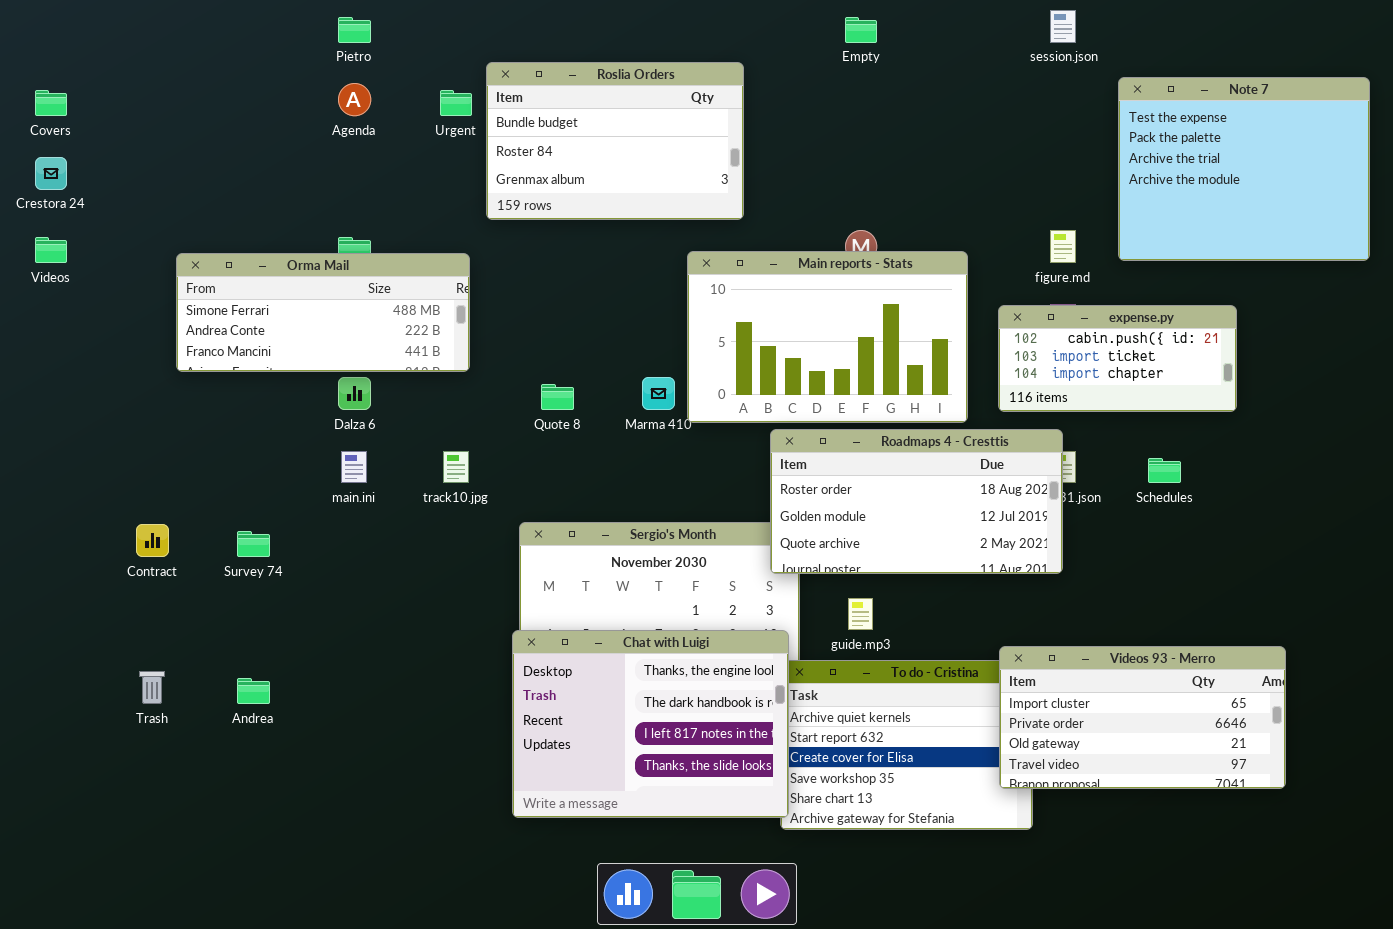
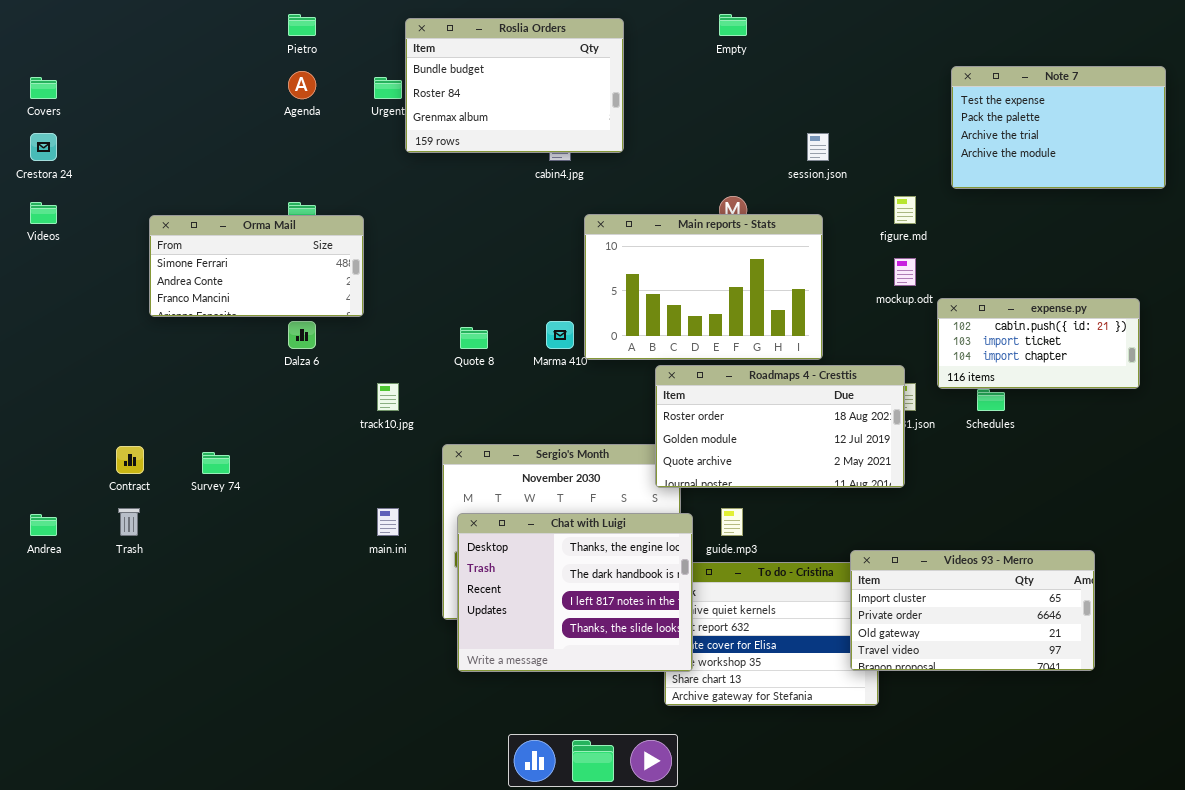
session.json: [1050,10,1076,43] -> [807,133,829,161], moved
Roslia Orders: [486,62,744,220] -> [405,18,624,153], moved
Note 7: [1118,77,1370,261] -> [951,66,1166,189], resized
Orma Mail: [176,253,470,372] -> [149,215,364,317], resized
expense.py: [998,305,1237,412] -> [937,298,1140,389], moved
main.ini: [341,451,367,483] -> [377,508,399,536], moved
Chat with Luigi: [512,630,789,818] -> [457,513,693,672], moved
Trash: [139,671,165,704] -> [118,508,140,536], moved
Andrea: [237,678,270,704] -> [30,514,57,536], moved

